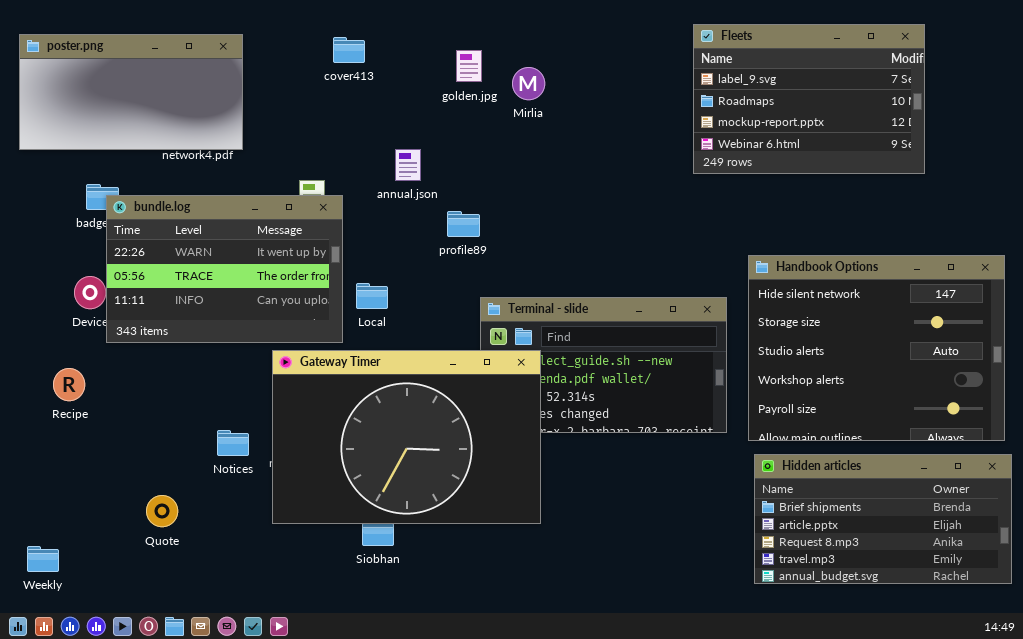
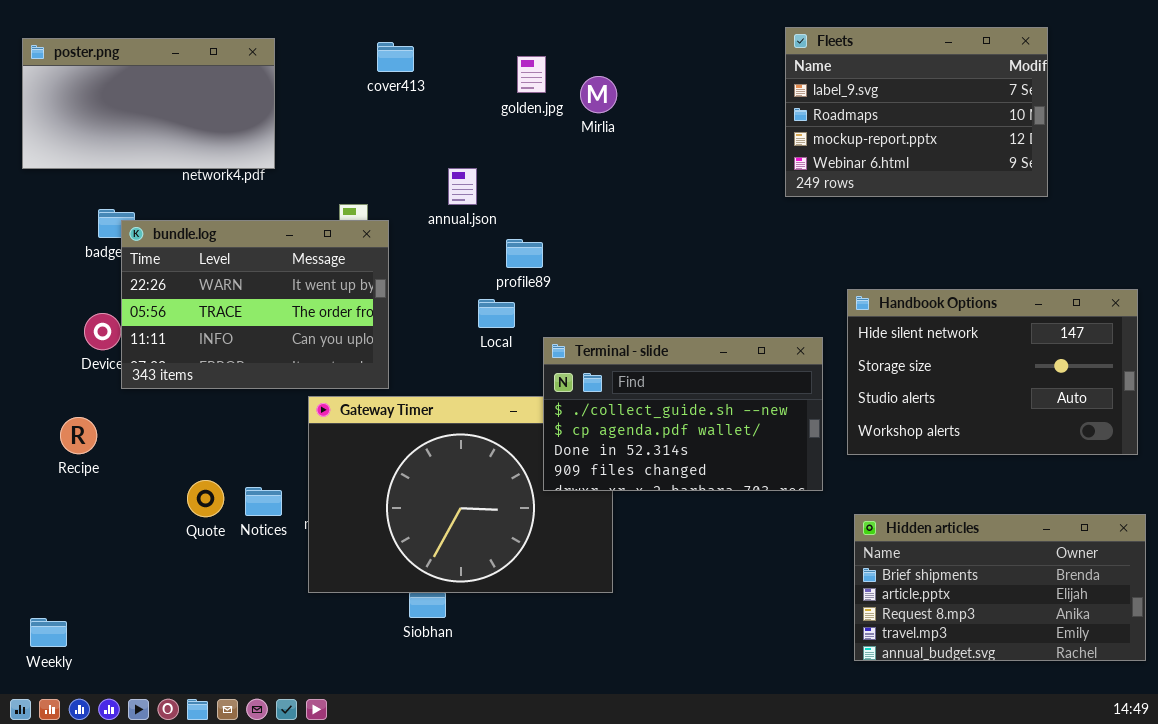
Handbook Options: [748,255,1005,441] -> [847,289,1138,455], resized
Local: [356,283,388,309] -> [478,299,515,328], moved
Terminal - slide: [480,297,727,433] -> [543,337,823,491], raised
Quote: [146,495,178,527] -> [187,480,224,517], moved

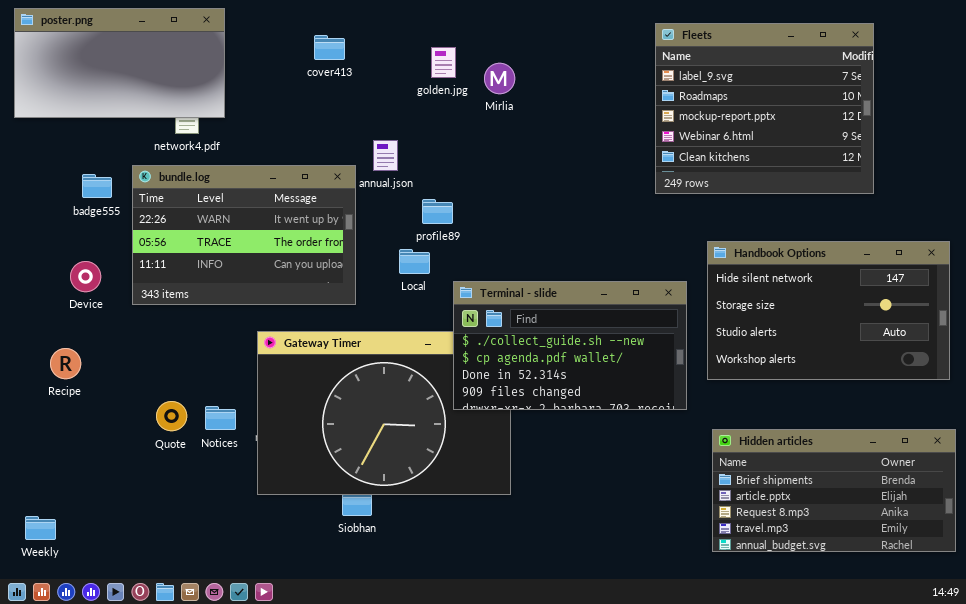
Fleets: [785,27,1048,197] -> [655,23,874,194], resized
poster.png: [22,38,275,169] -> [14,8,225,118], moved
bundle.log: [121,220,389,389] -> [132,165,356,305], moved

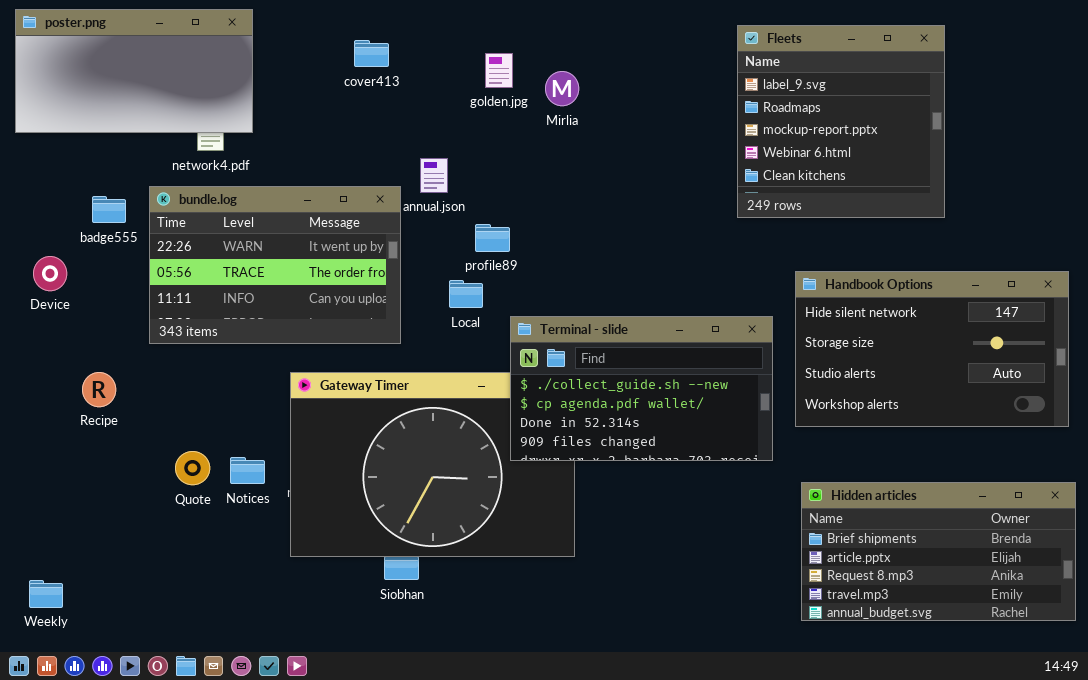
Fleets: [655,23,874,194] -> [737,25,945,218], resized
Device: [70,261,101,292] -> [33,256,67,291], moved
Recipe: [50,348,81,379] -> [82,372,116,407], moved

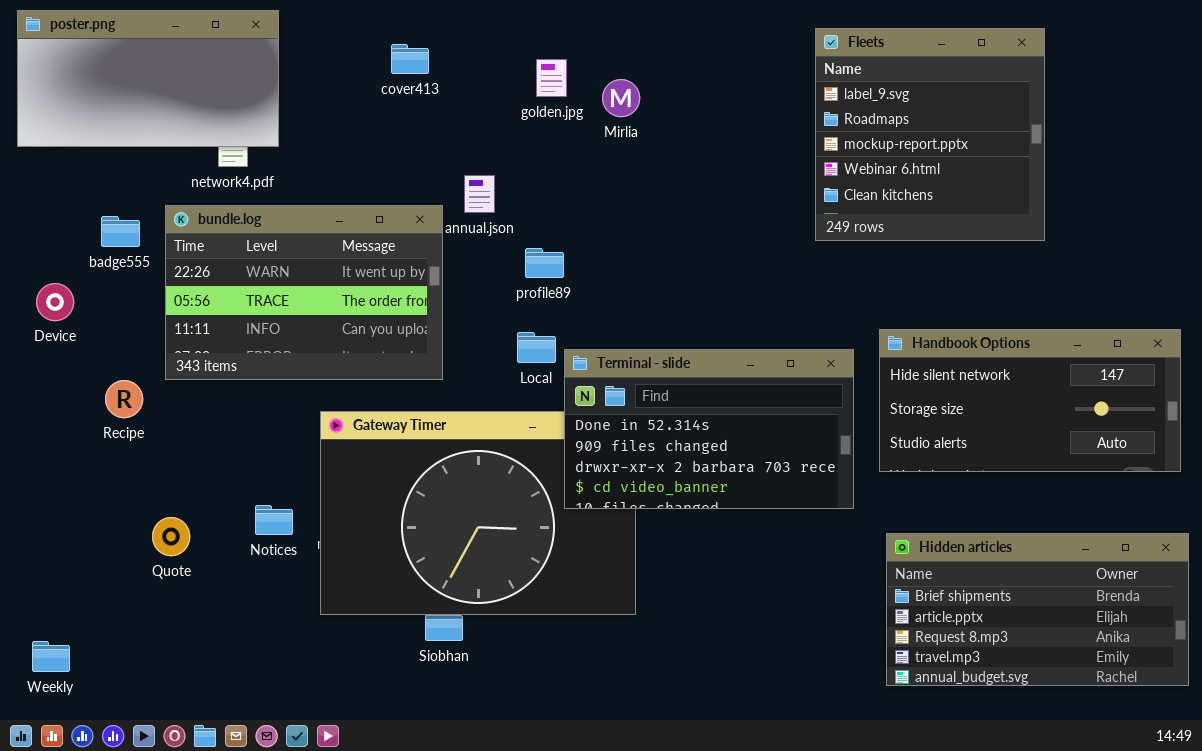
Handbook Options: [795,271,1069,427] -> [879,329,1181,472], resized
Local: [449,280,483,308] -> [517,332,556,363], moved
Terminal - slide: [510,316,773,461] -> [564,349,854,509], scrolled down 2 rows
Recipe: [82,372,116,407] -> [105,380,143,418], moved
Quote: [175,451,210,485] -> [152,517,190,556], moved

